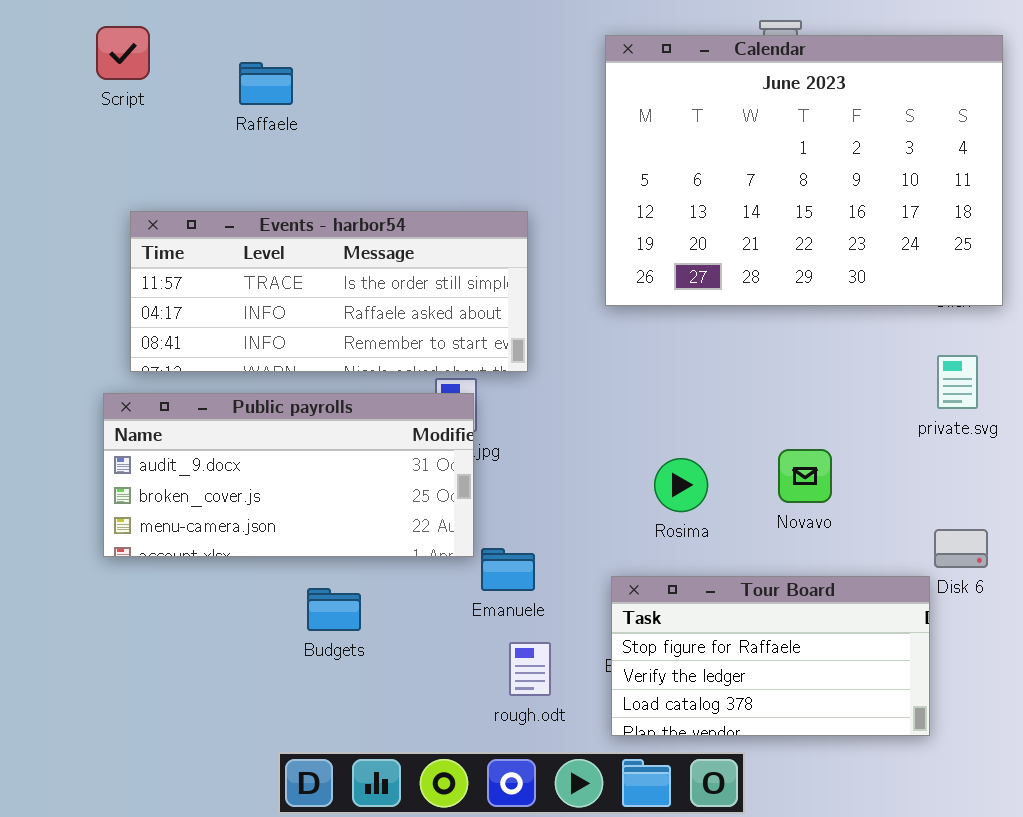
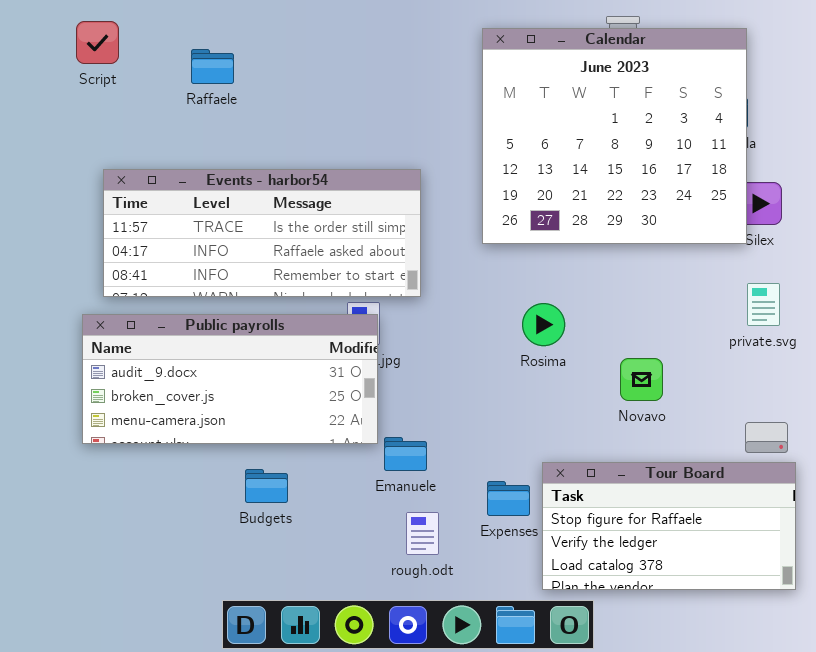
Calendar: [605,35,1003,306] -> [482,28,747,244], resized
Rosima: [654,458,708,512] -> [522,303,565,346], moved
Tour Board: [611,576,930,736] -> [542,462,796,590], moved

